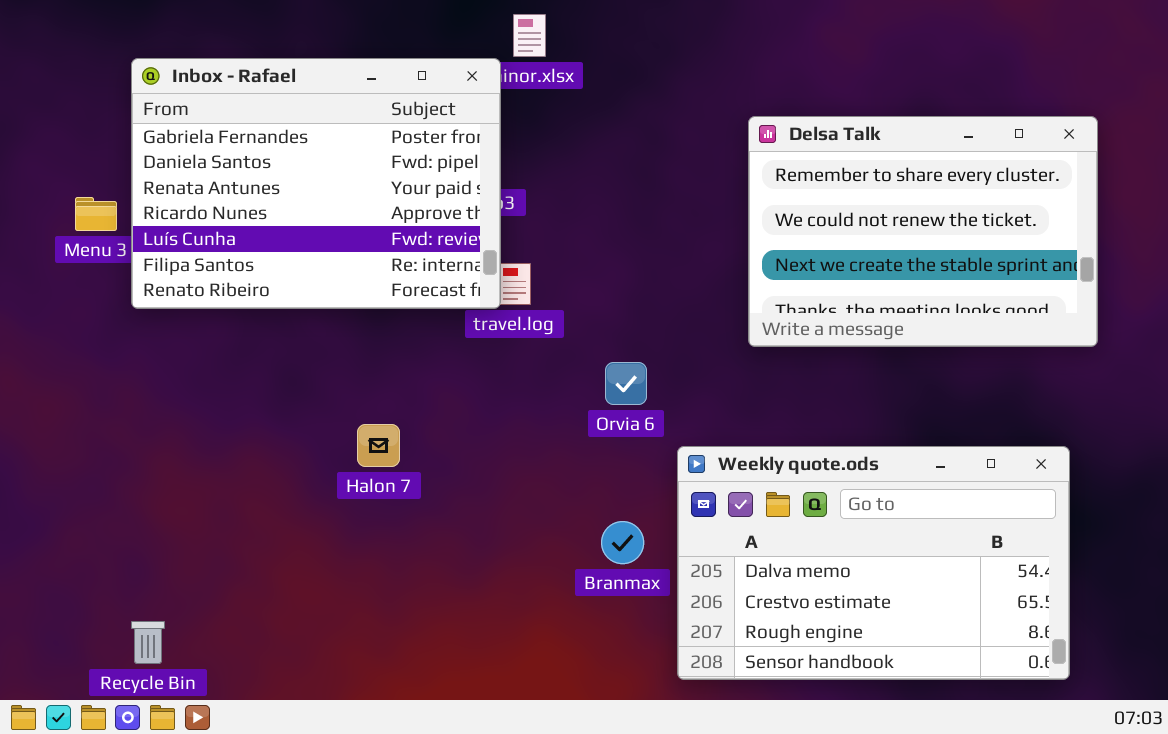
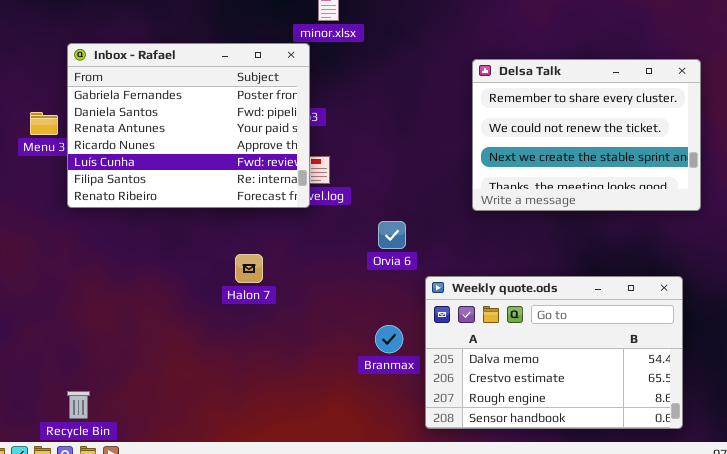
Inbox - Rafael: [131,58,501,309] -> [67,43,310,208], moved
Halon 7: [357,424,400,467] -> [235,254,263,283], moved

